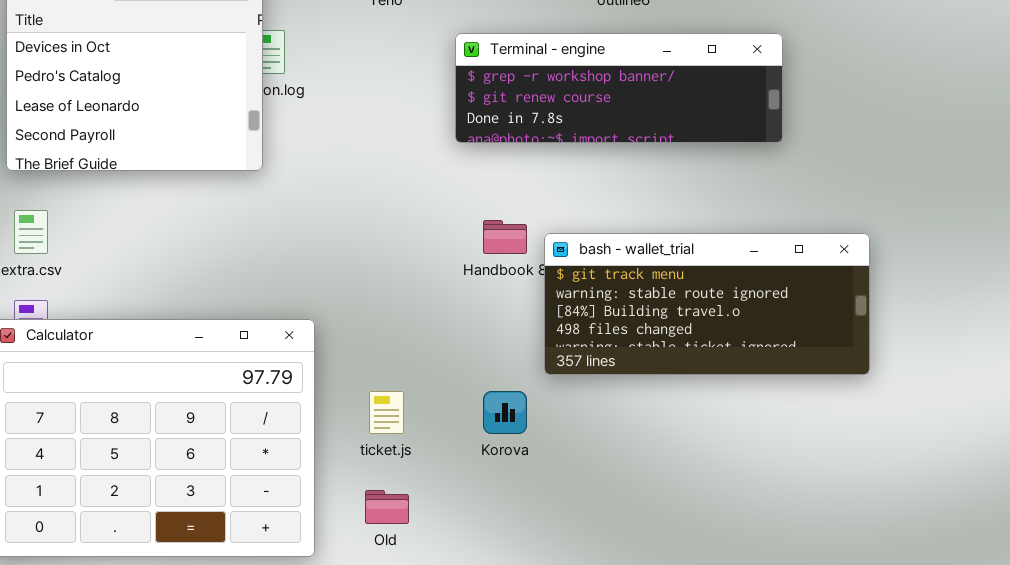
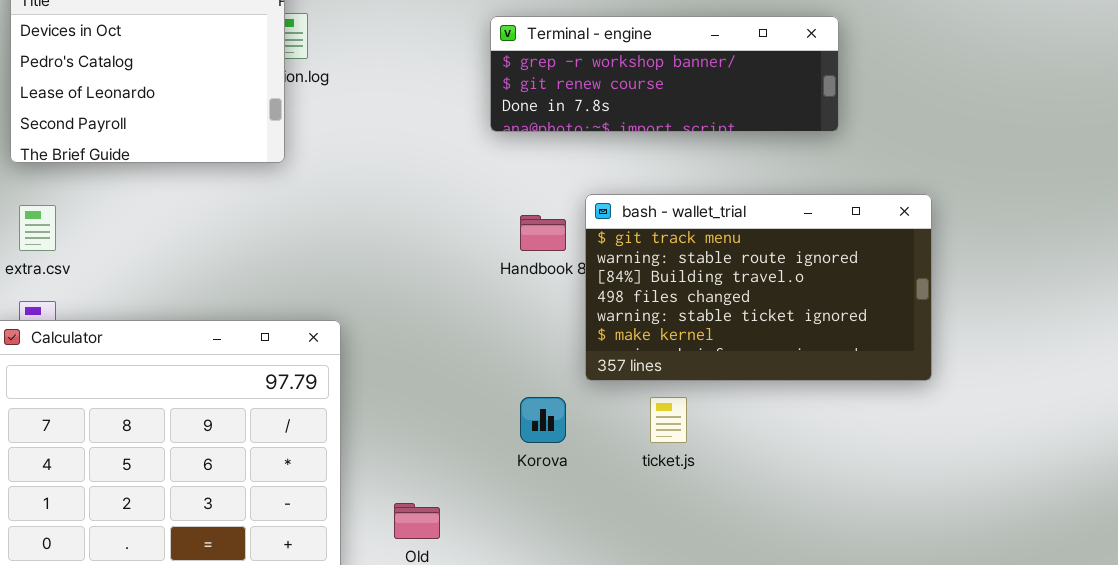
bash - wallet_trial: [544,233,870,375] -> [585,194,932,381], resized
ticket.js: [369,391,404,434] -> [650,397,687,443], moved

